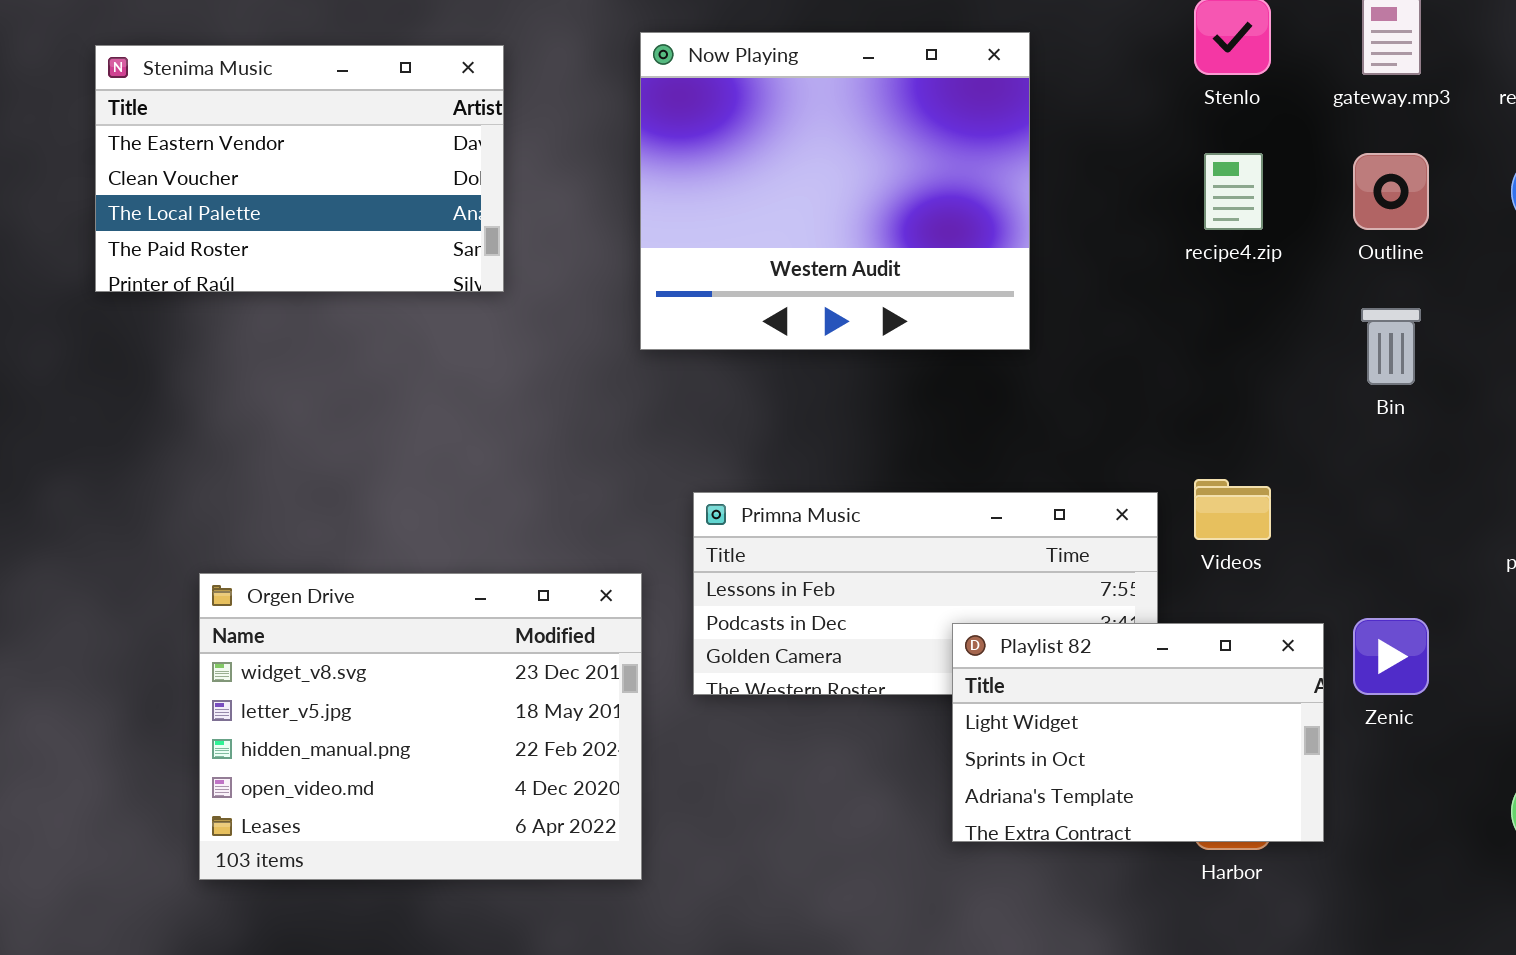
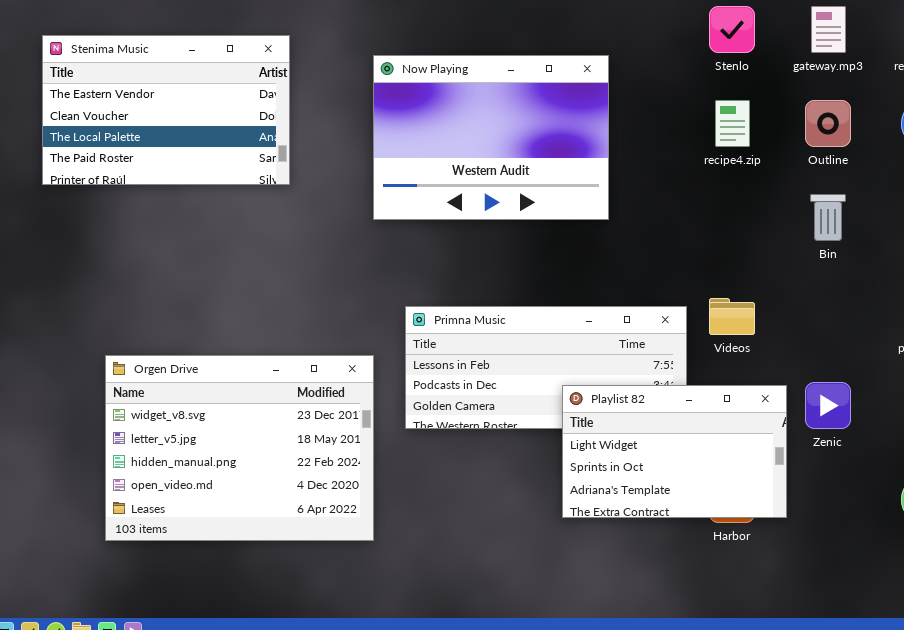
Now Playing: [640,32,1030,350] -> [373,55,609,220], resized

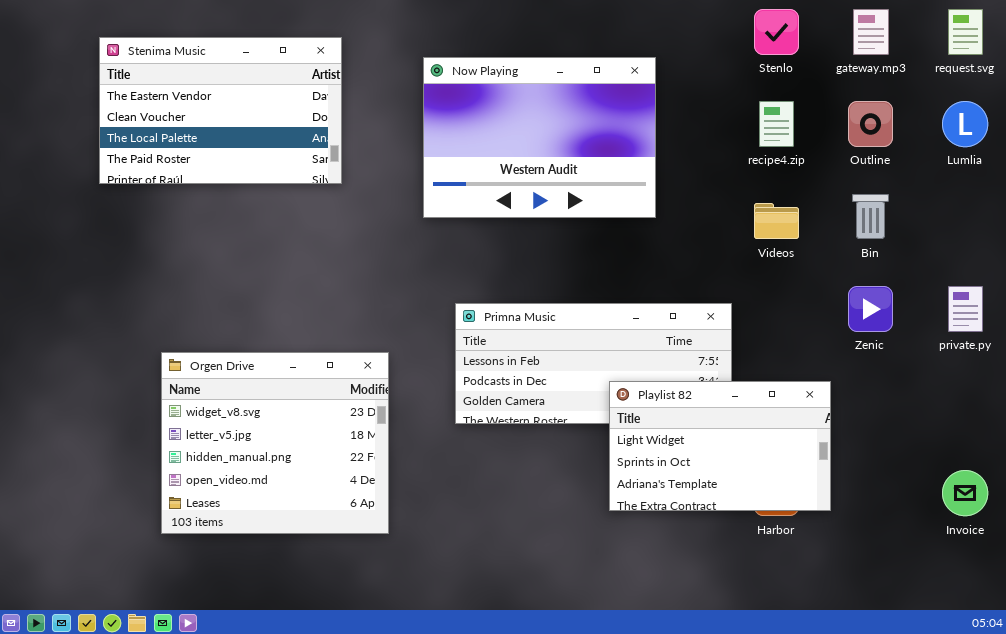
Videos: [709,298,755,335] -> [754,203,799,239], moved
Orgen Drive: [105,355,374,541] -> [161,352,389,534], resized
Zenic: [805,382,851,429] -> [848,286,893,332], moved

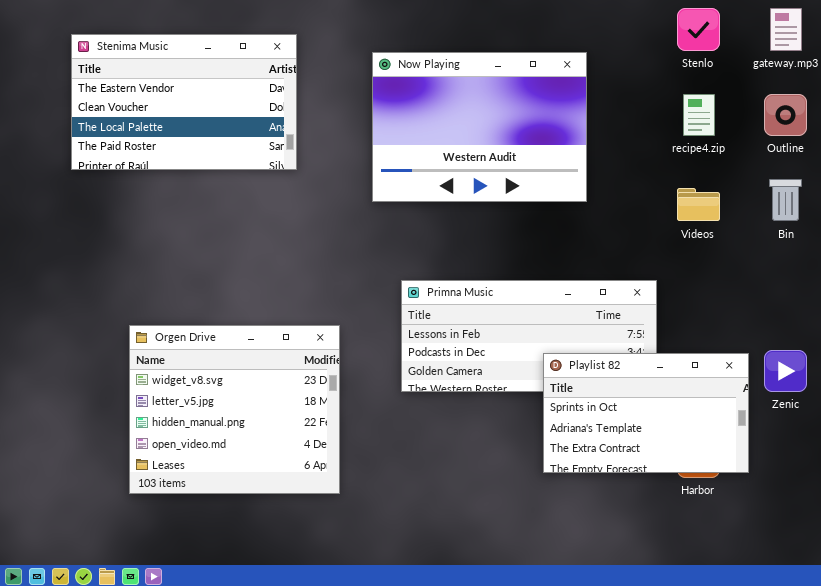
Zenic: [848,286,893,332] -> [764,350,807,392], moved
Playlist 82: [609,381,831,511] -> [543,353,749,473], scrolled down 1 row

